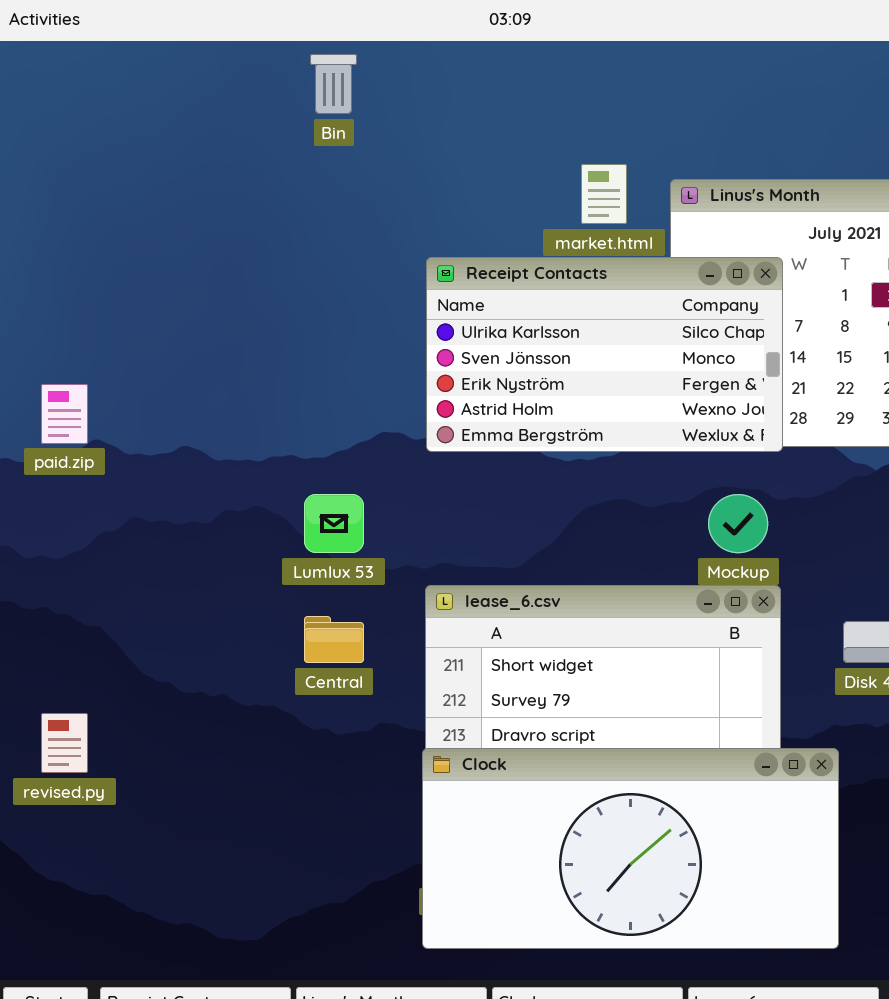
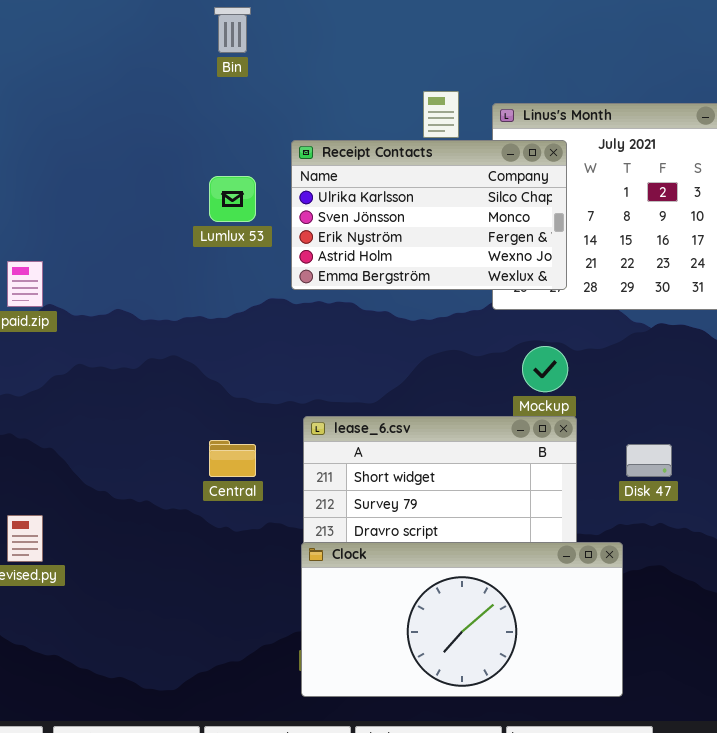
Receipt Contacts: [426,257,783,452] -> [291,140,567,290], moved
Lumlux 53: [304,494,364,553] -> [209,176,256,222], moved

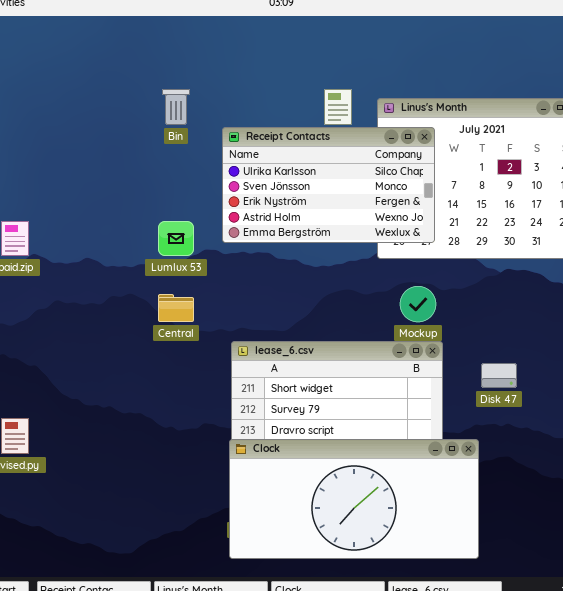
Bin: [214,7,251,53] -> [162,89,190,125], moved
Lumlux 53: [209,176,256,222] -> [158,221,194,256], moved
Central: [209,440,256,477] -> [158,294,194,322], moved

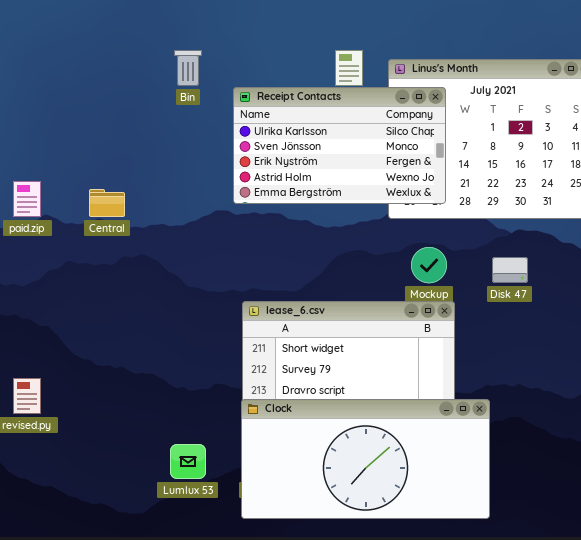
Lumlux 53: [158,221,194,256] -> [170,444,206,479], moved
Central: [158,294,194,322] -> [89,189,125,217], moved
Disk 47: [481,363,517,388] -> [492,257,528,283], moved

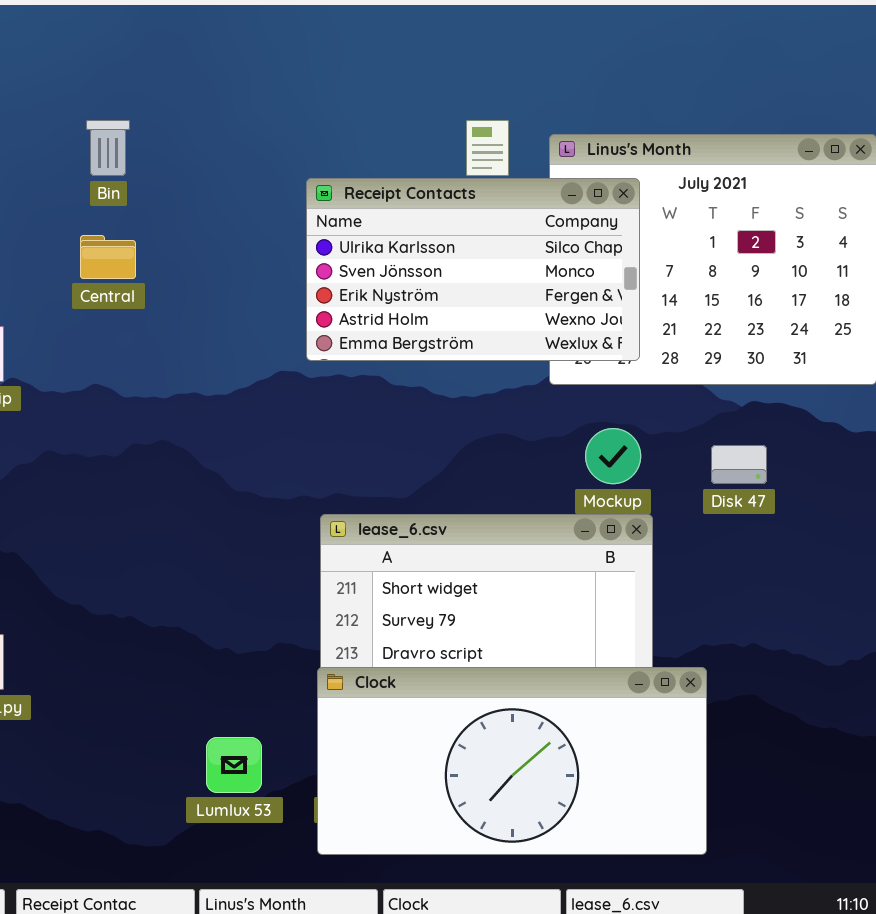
Bin: [174,50,202,86] -> [86,120,130,176], moved
Central: [89,189,125,217] -> [80,235,136,279], moved

